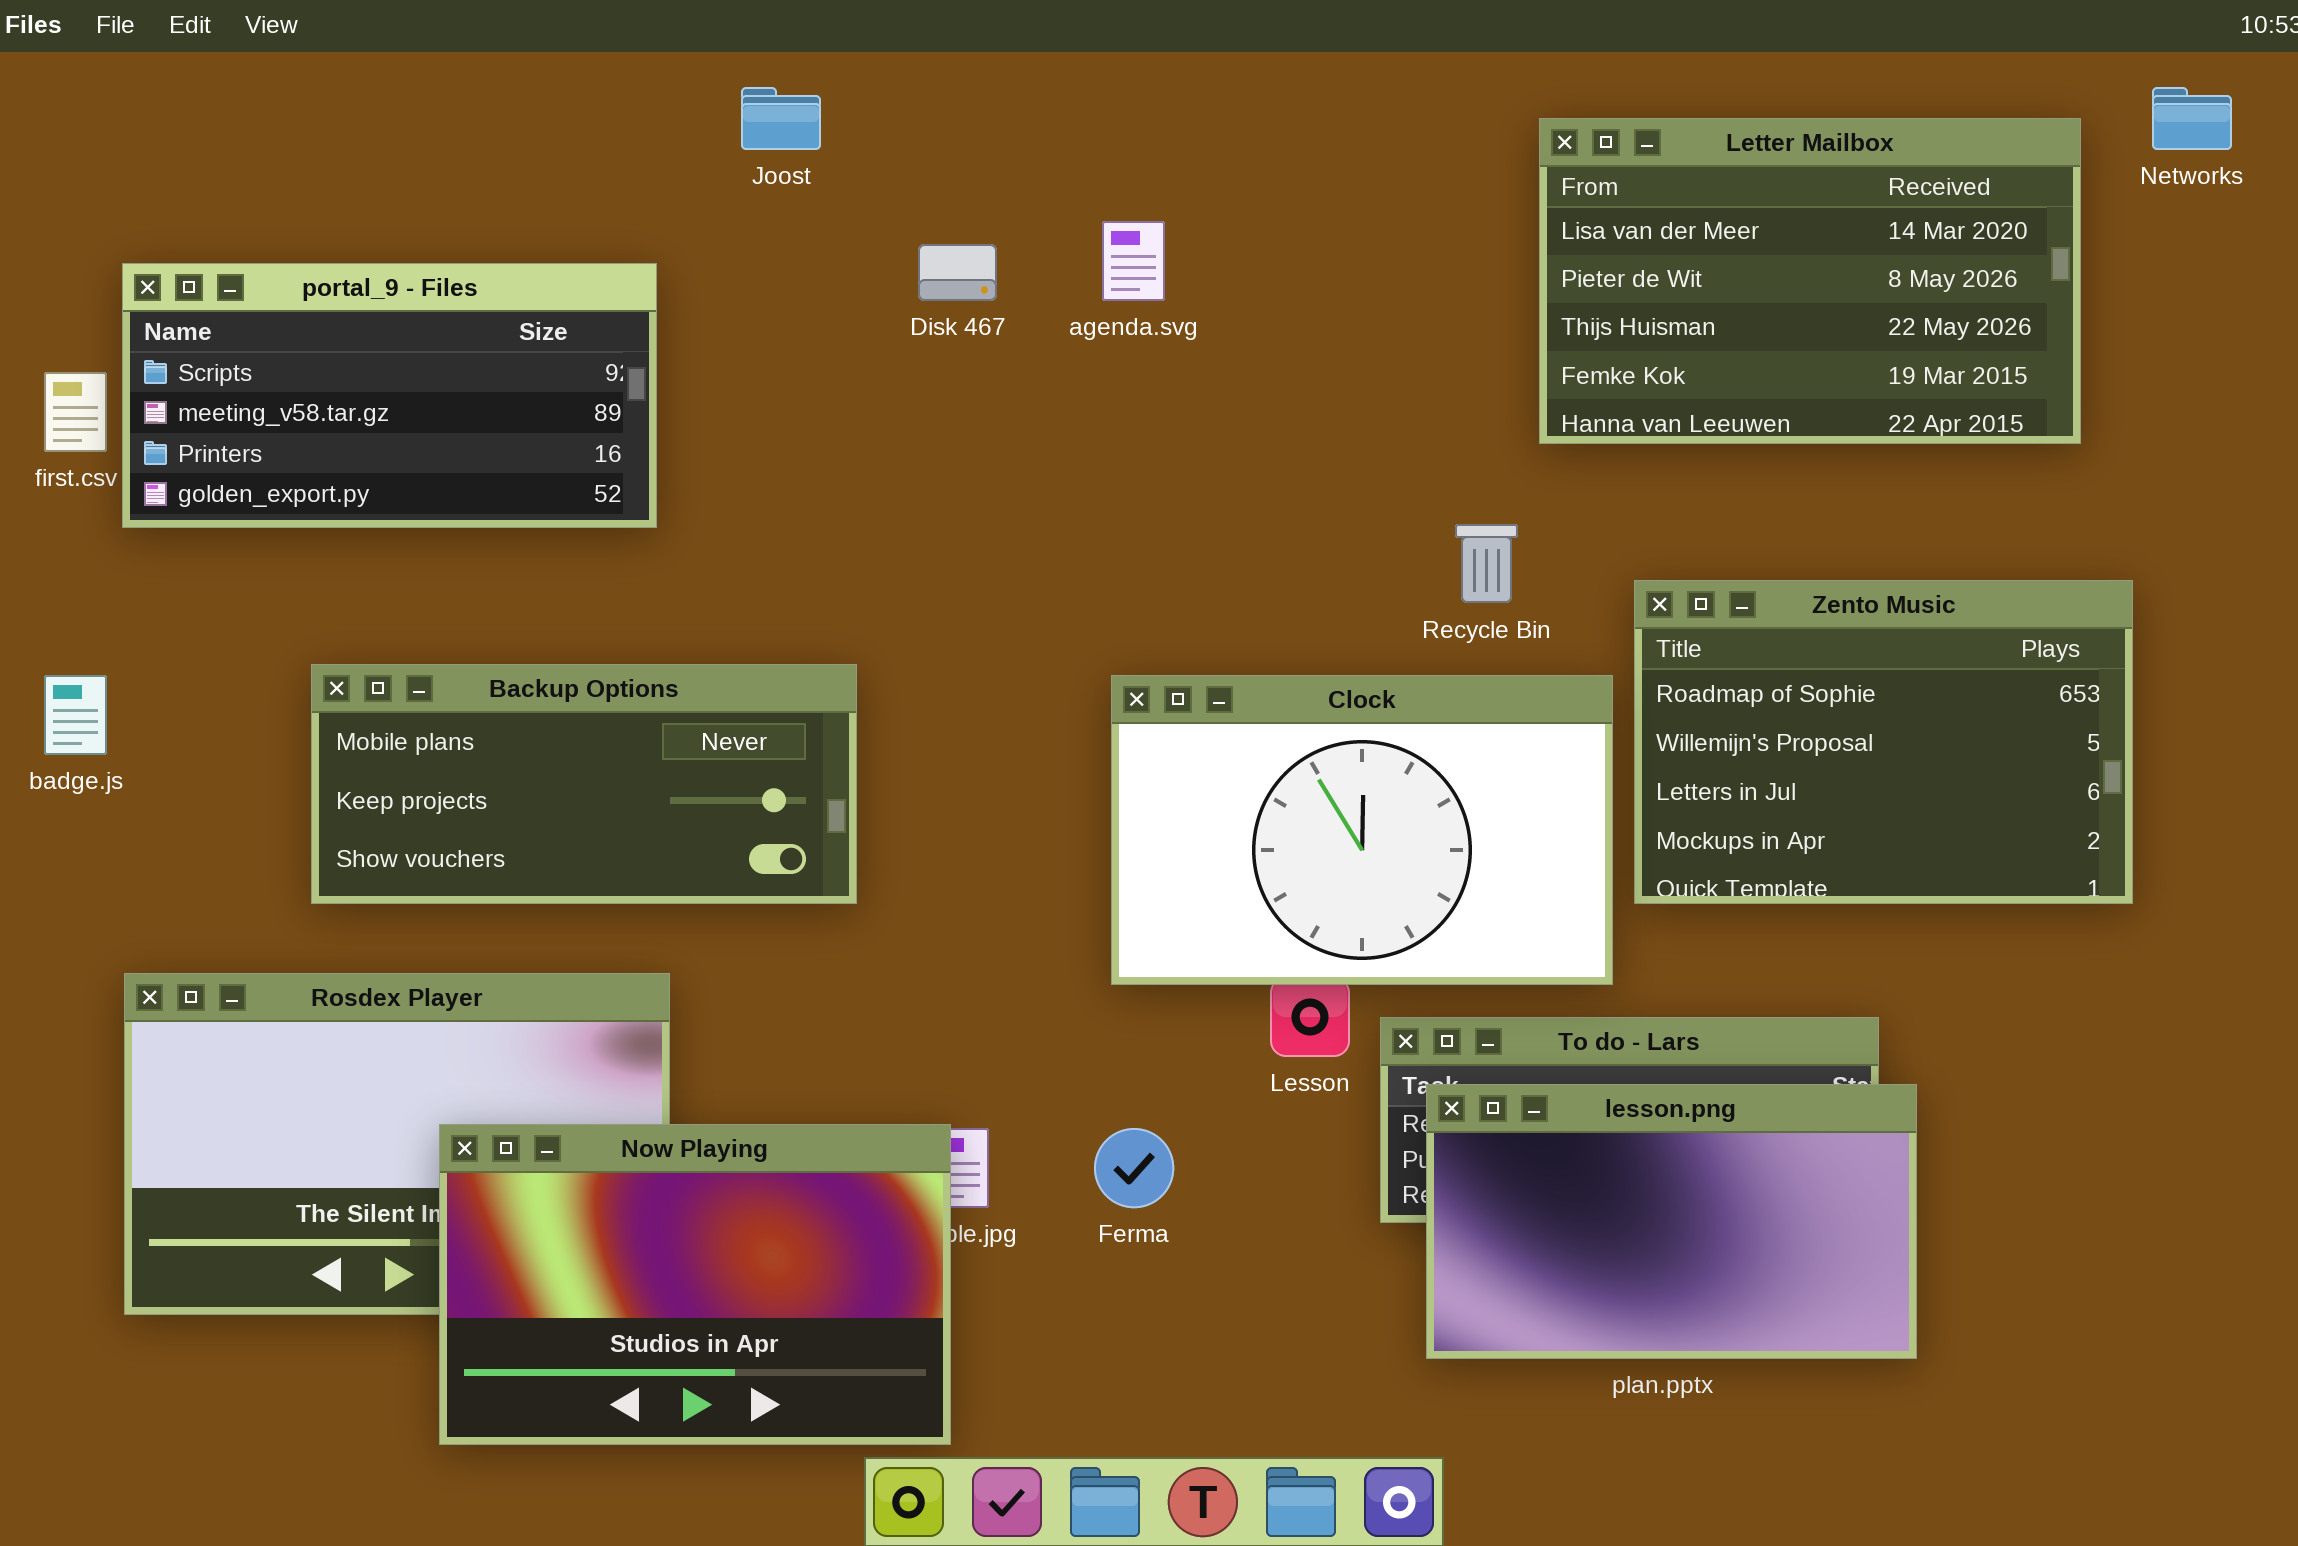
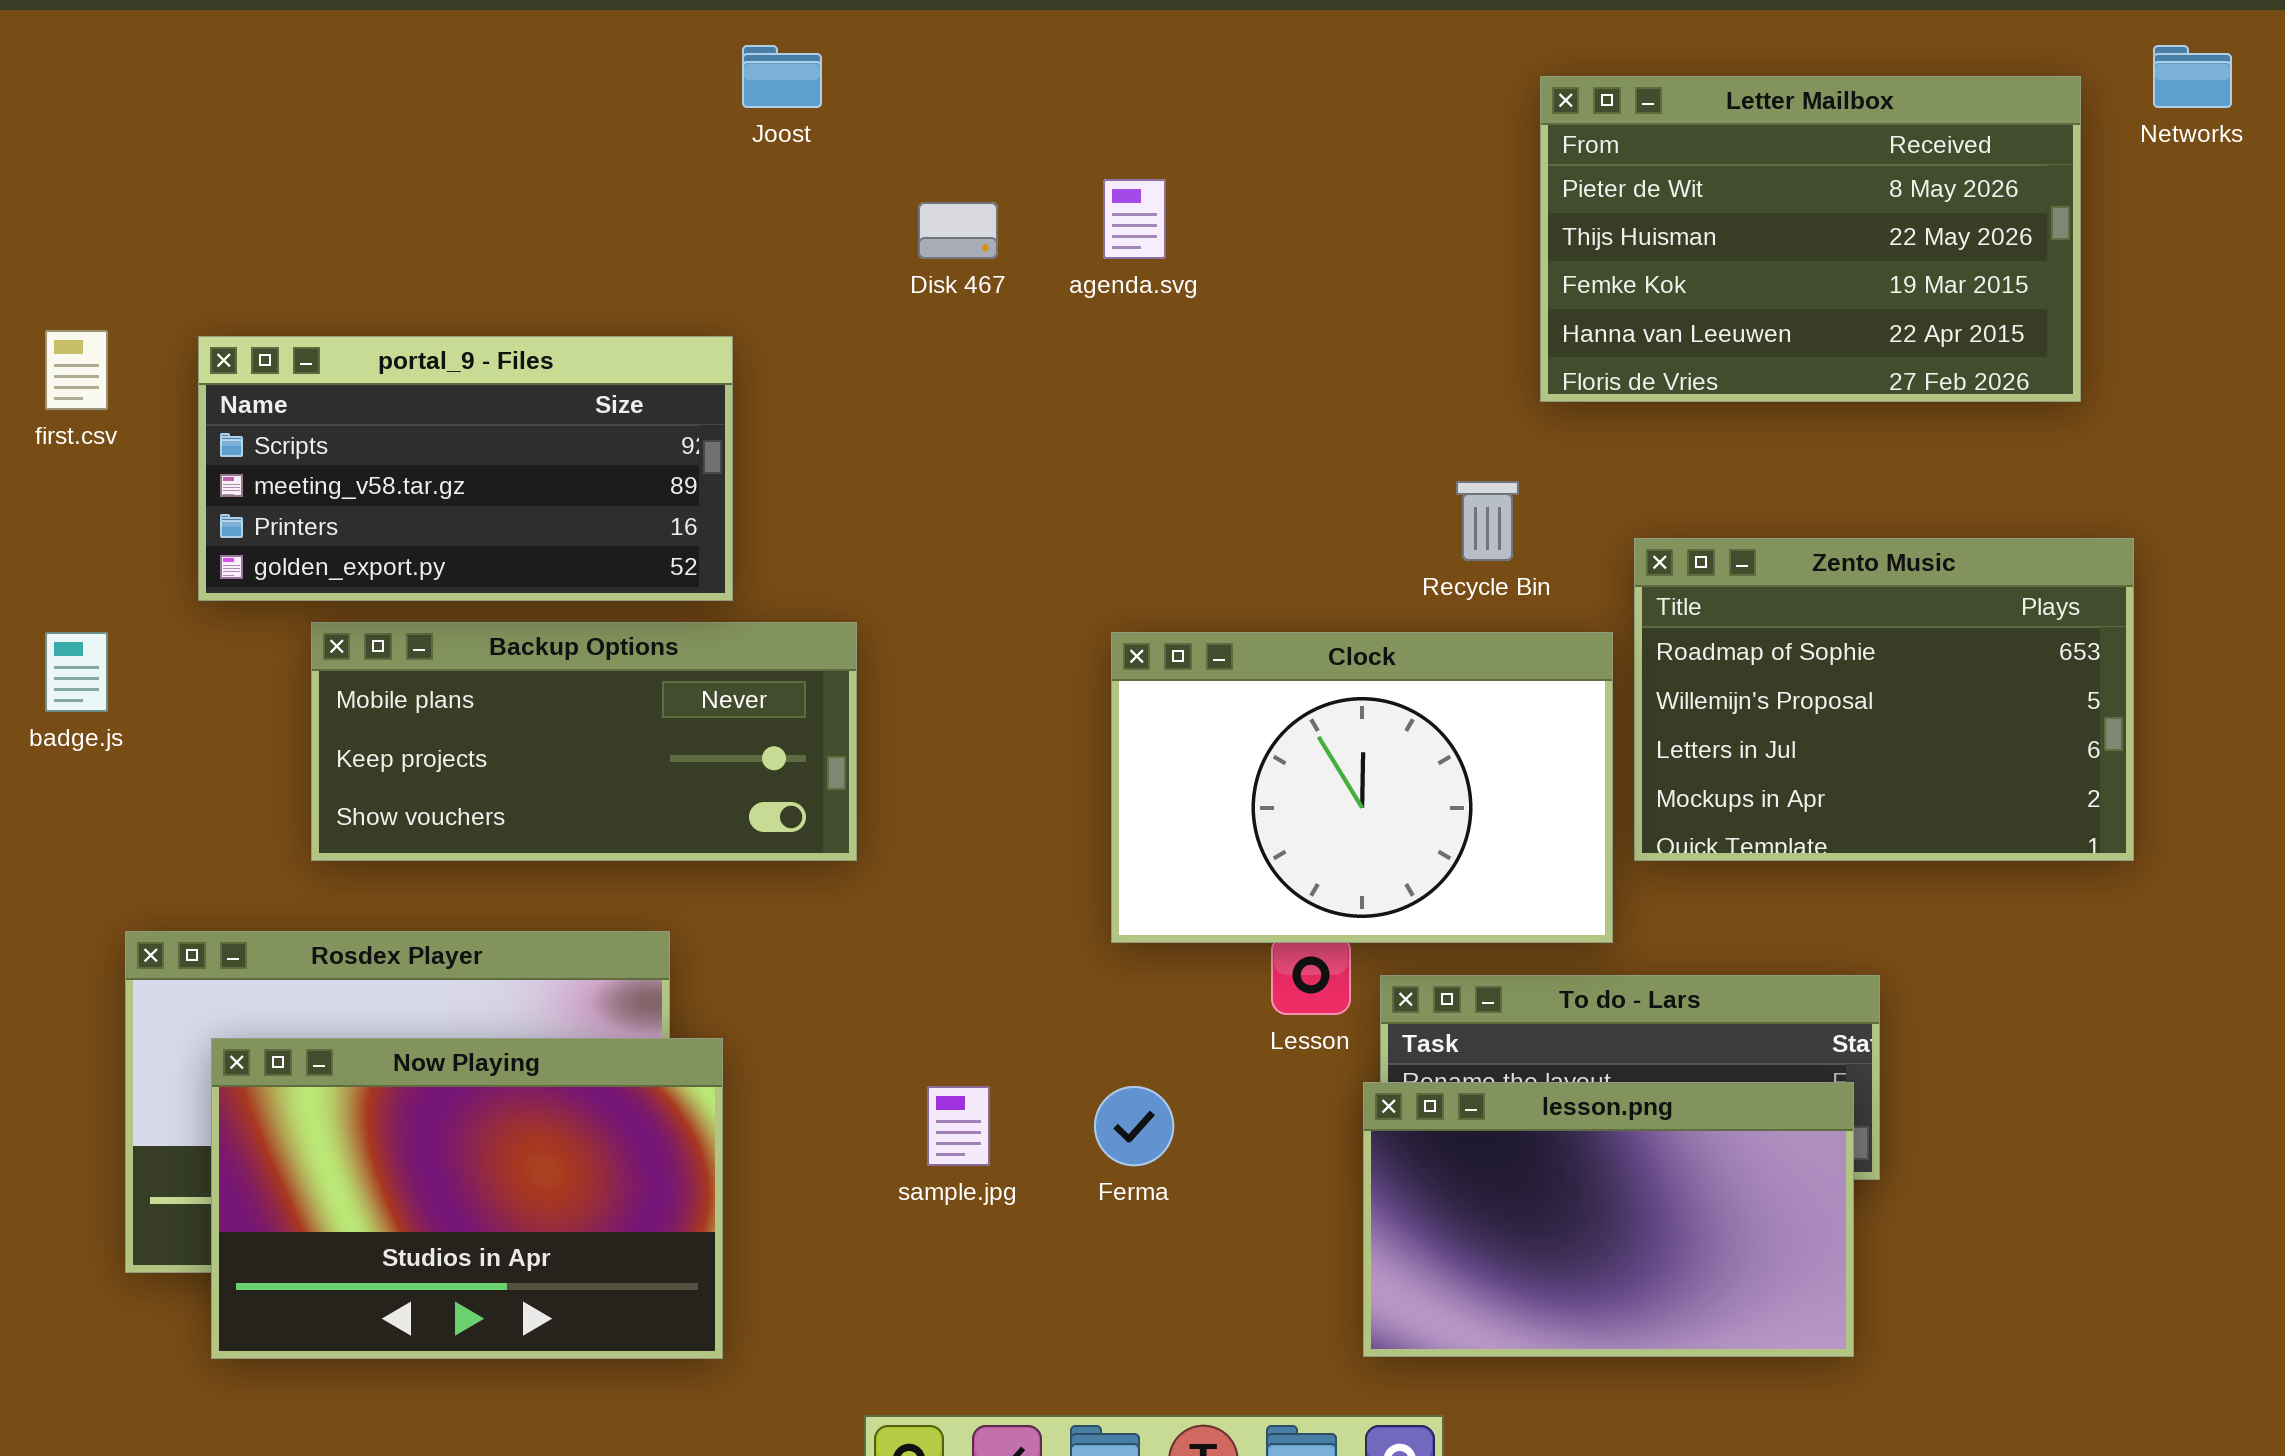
Letter Mailbox: [1539,118,2081,444] -> [1540,76,2081,402], scrolled down 1 row
portal_9 - Files: [122,263,657,528] -> [198,336,733,601], moved
lesson.png: [1426,1084,1917,1359] -> [1363,1082,1854,1357], moved
Now Playing: [439,1124,951,1445] -> [211,1038,723,1359], moved

